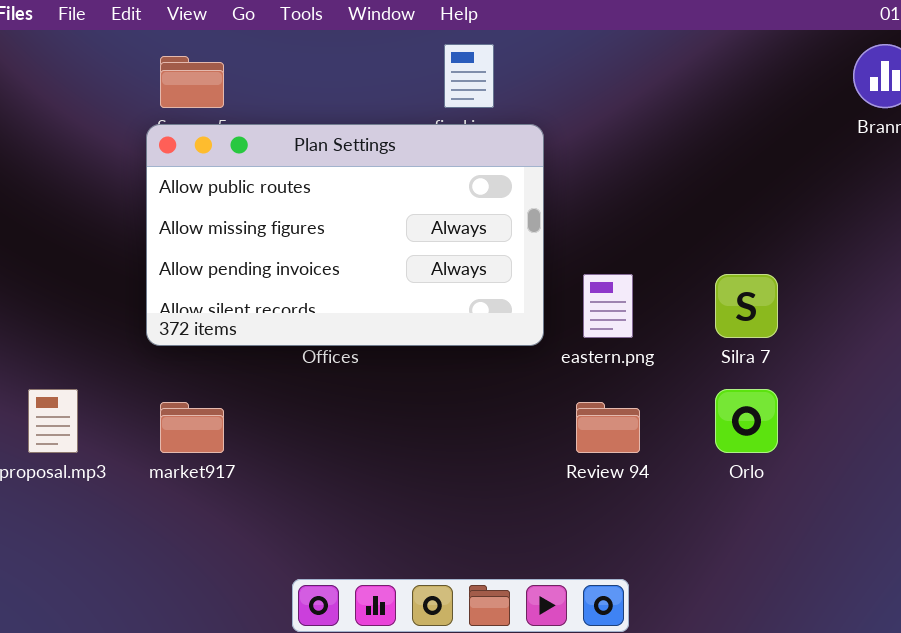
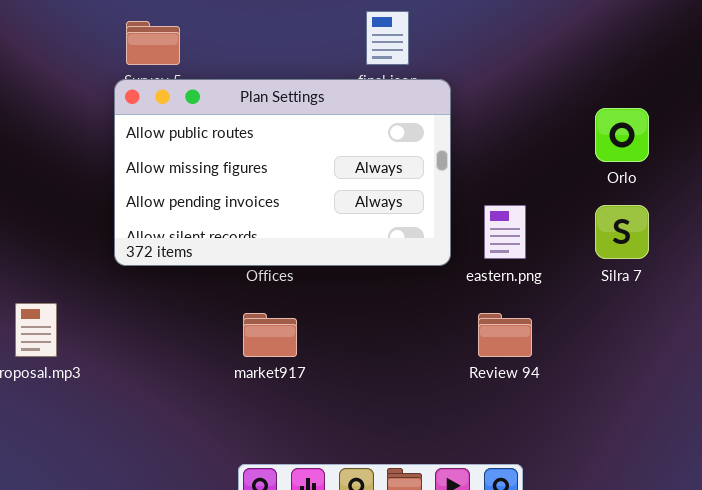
Orlo: [715,389,778,453] -> [595,108,649,162], moved
market917: [160,402,224,453] -> [243,313,297,357], moved

